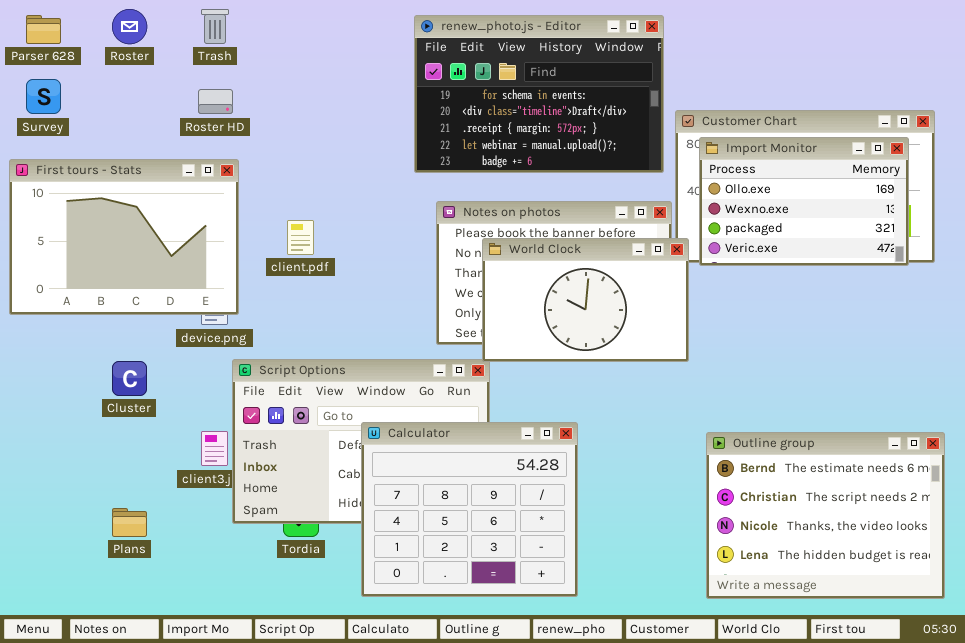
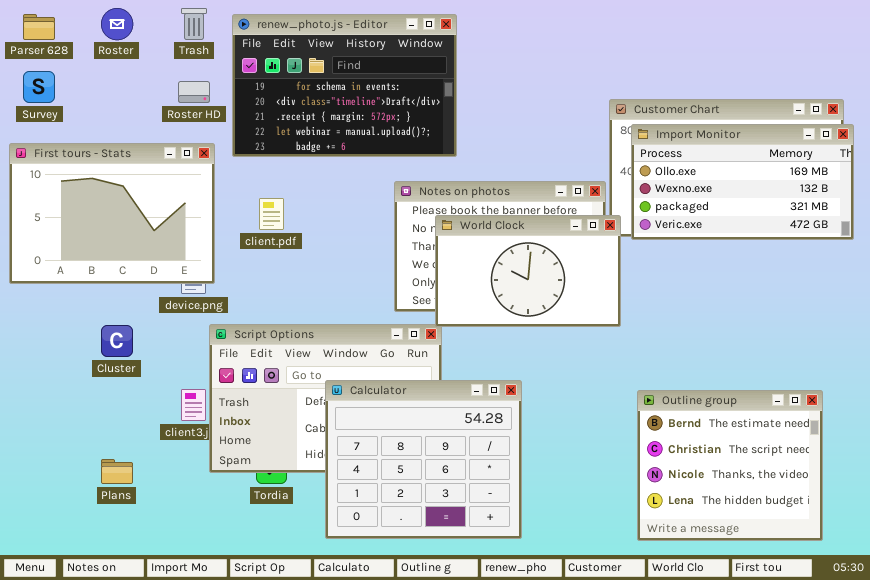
renew_photo.js - Editor: [414,15,664,173] -> [232,14,457,157], moved
Import Monitor: [699,137,909,266] -> [631,124,854,240], resized
Outline group: [706,432,945,599] -> [637,390,823,541], resized

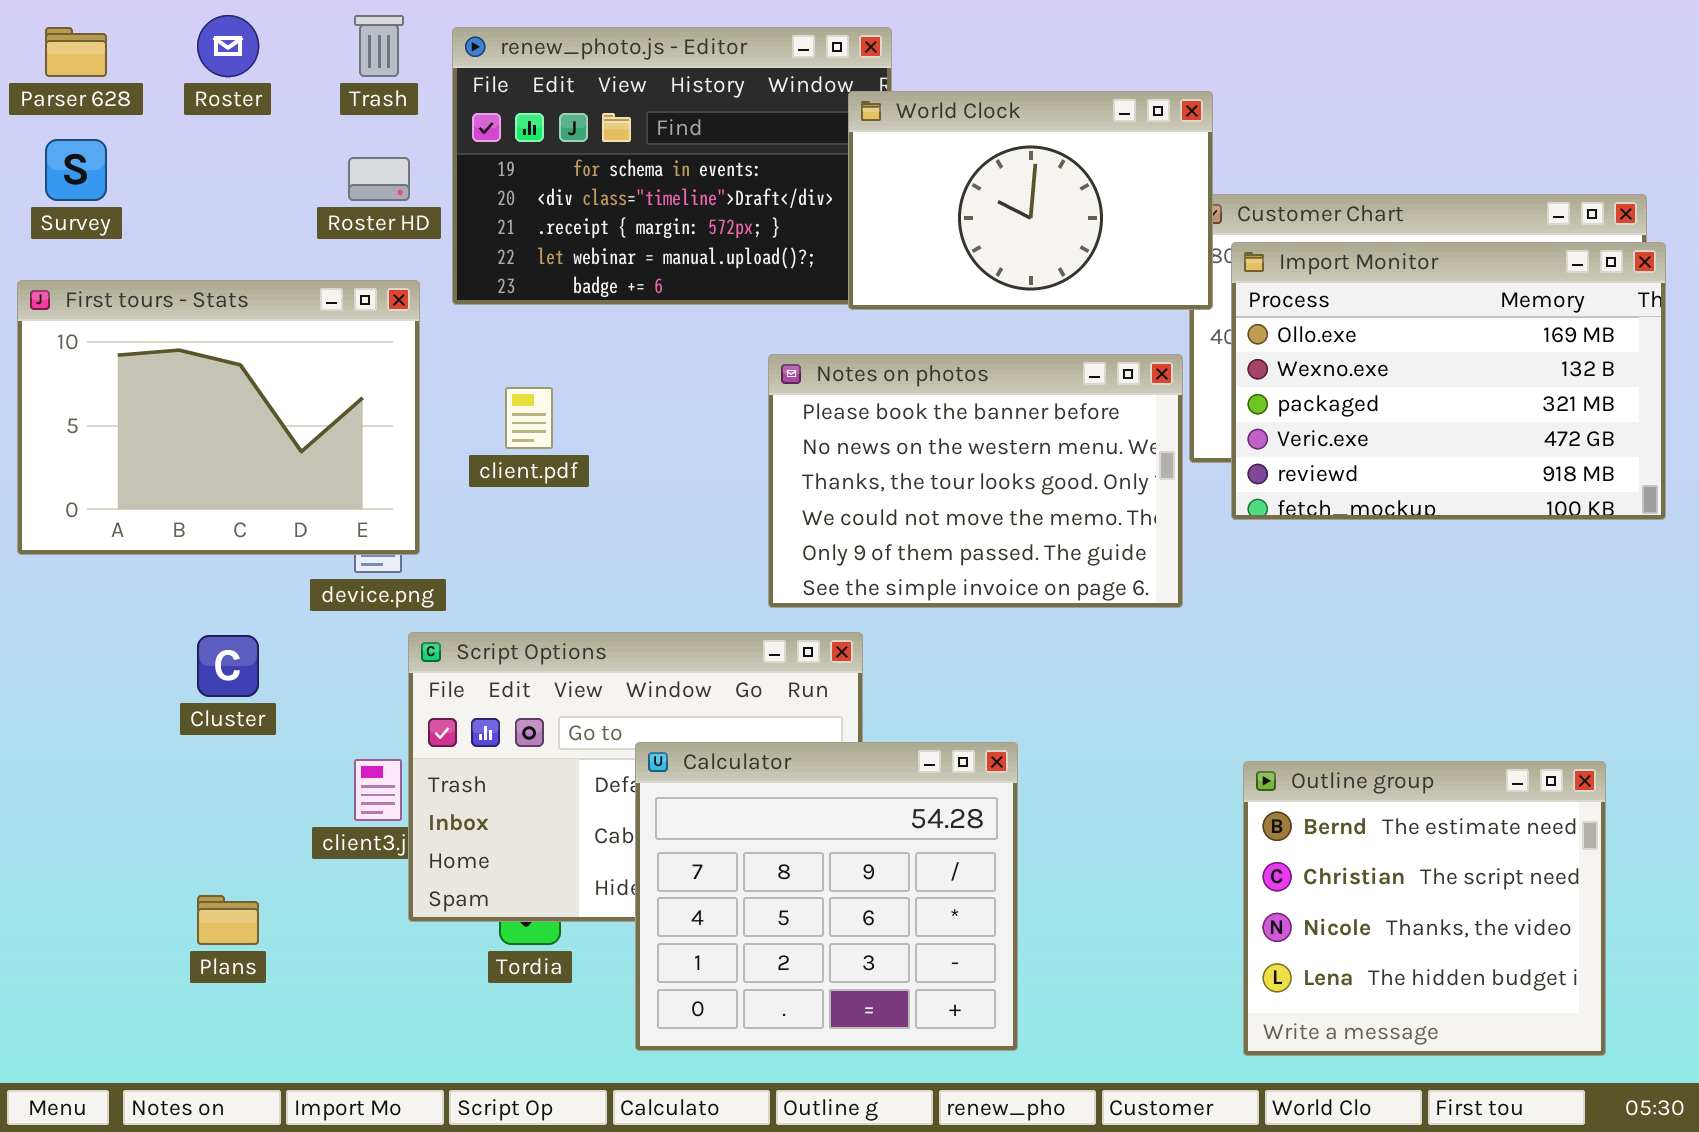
Import Monitor: [631,124,854,240] -> [1231,242,1666,520], resized
World Clock: [435,215,621,327] -> [848,91,1213,310], moved

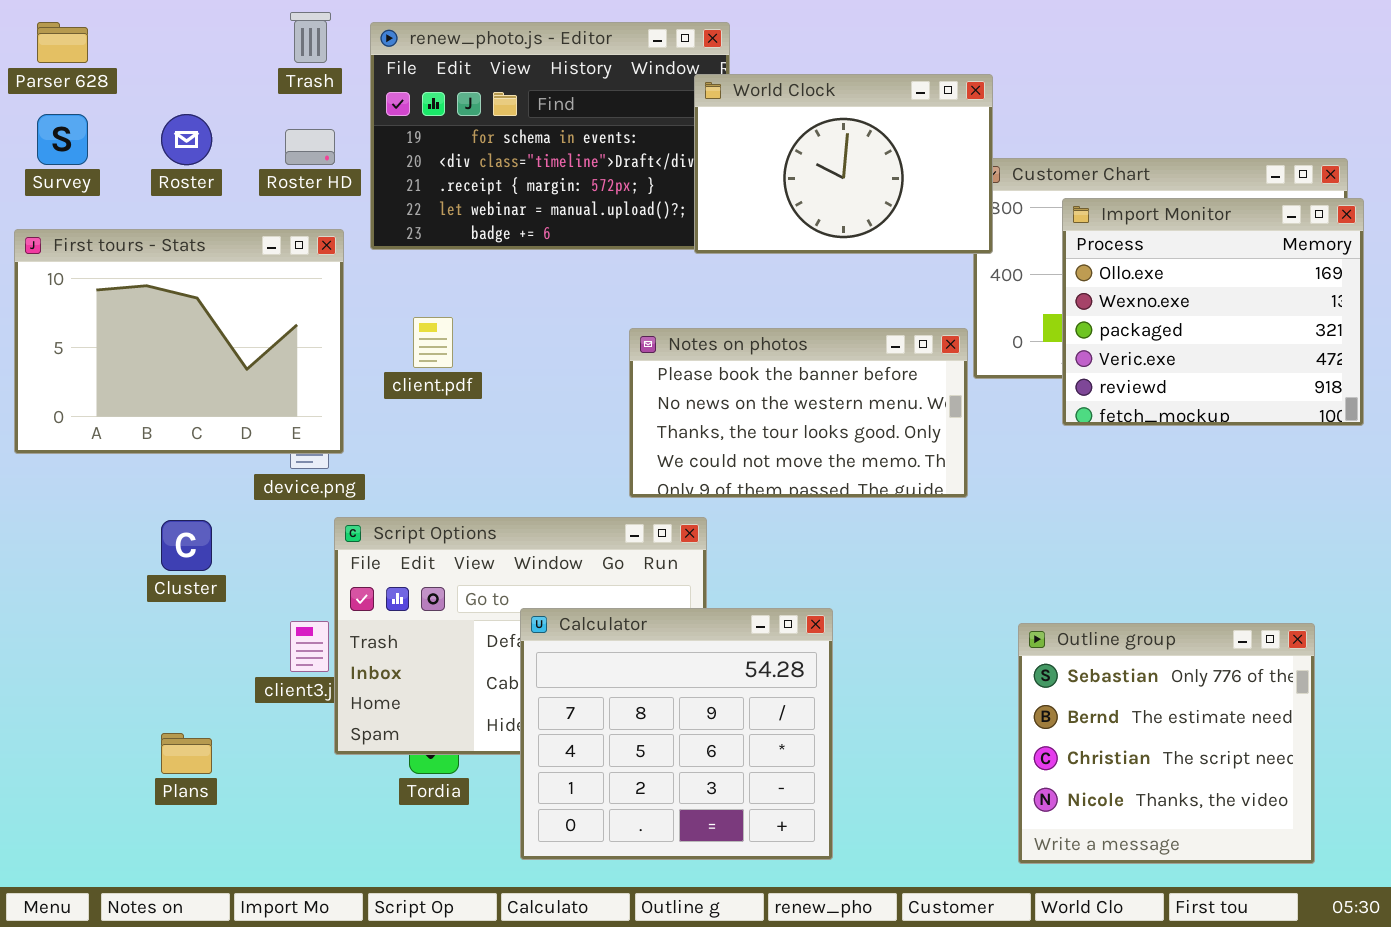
Roster: [197,15,259,77] -> [161,114,212,165], moved
Import Monitor: [1231,242,1666,520] -> [1062,198,1364,426], resized
Notes on photos: [768,354,1183,608] -> [629,328,968,498], resized
Outline group: [1243,761,1606,1056] -> [1018,623,1315,864], scrolled up 1 row

